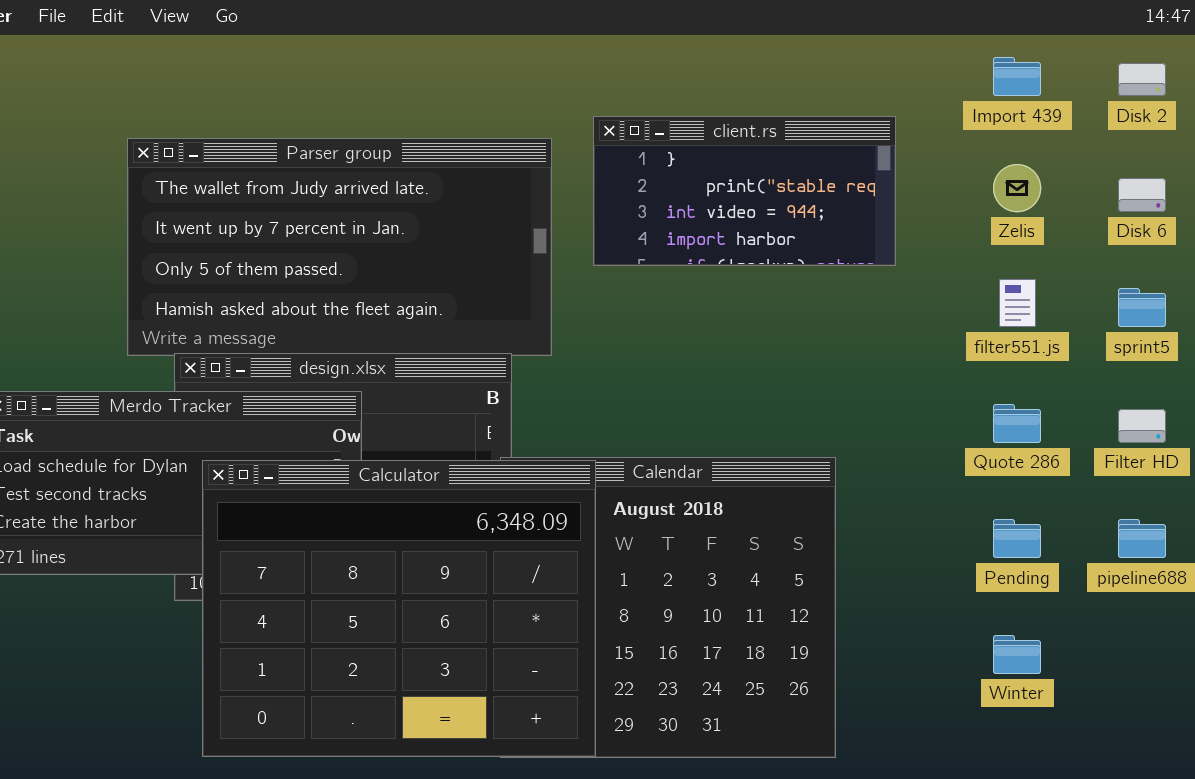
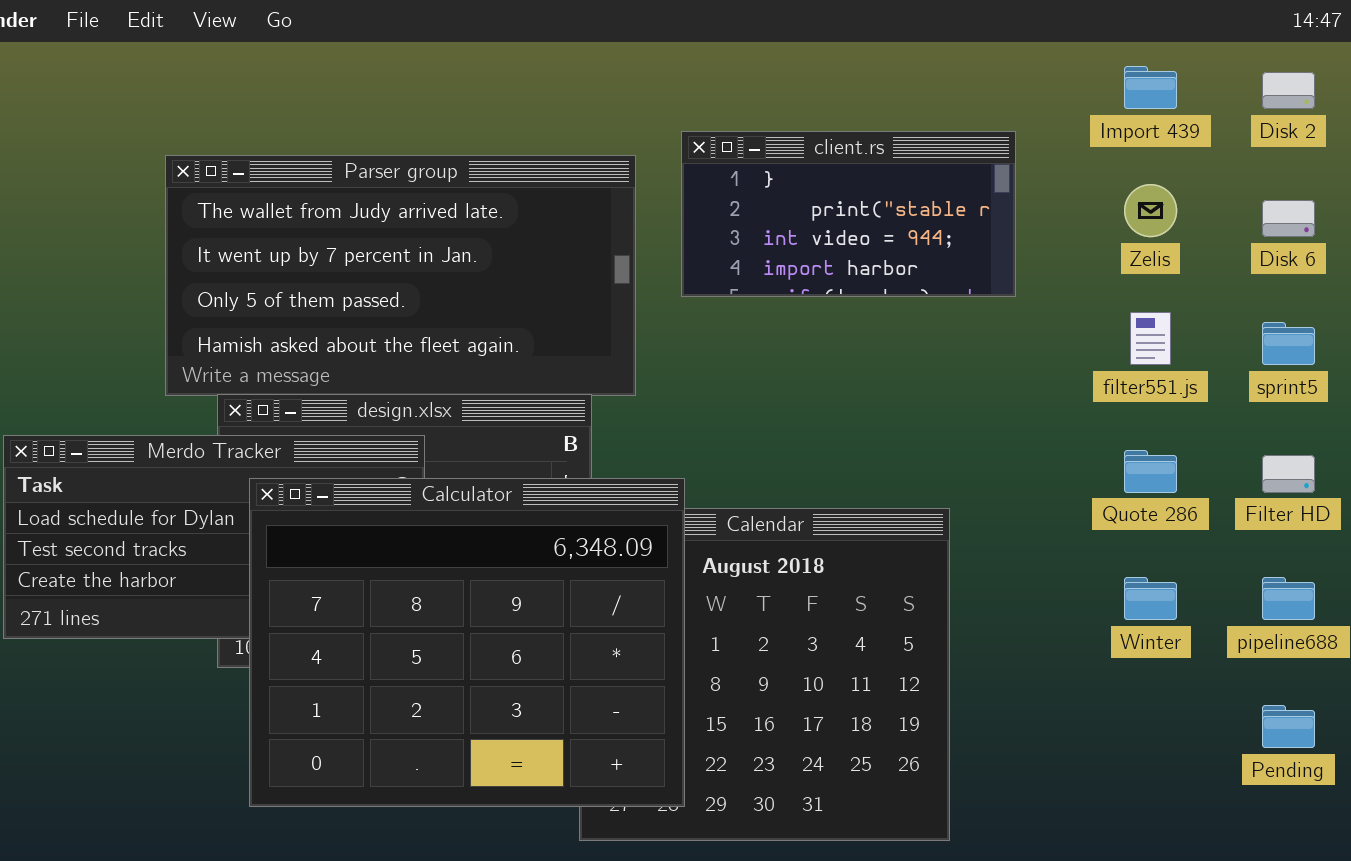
Calculator: [202,460,596,757] -> [249,478,685,807], moved
Pending: [993,519,1041,558] -> [1262,705,1315,748], moved
Winter: [993,635,1041,674] -> [1124,577,1177,620], moved

